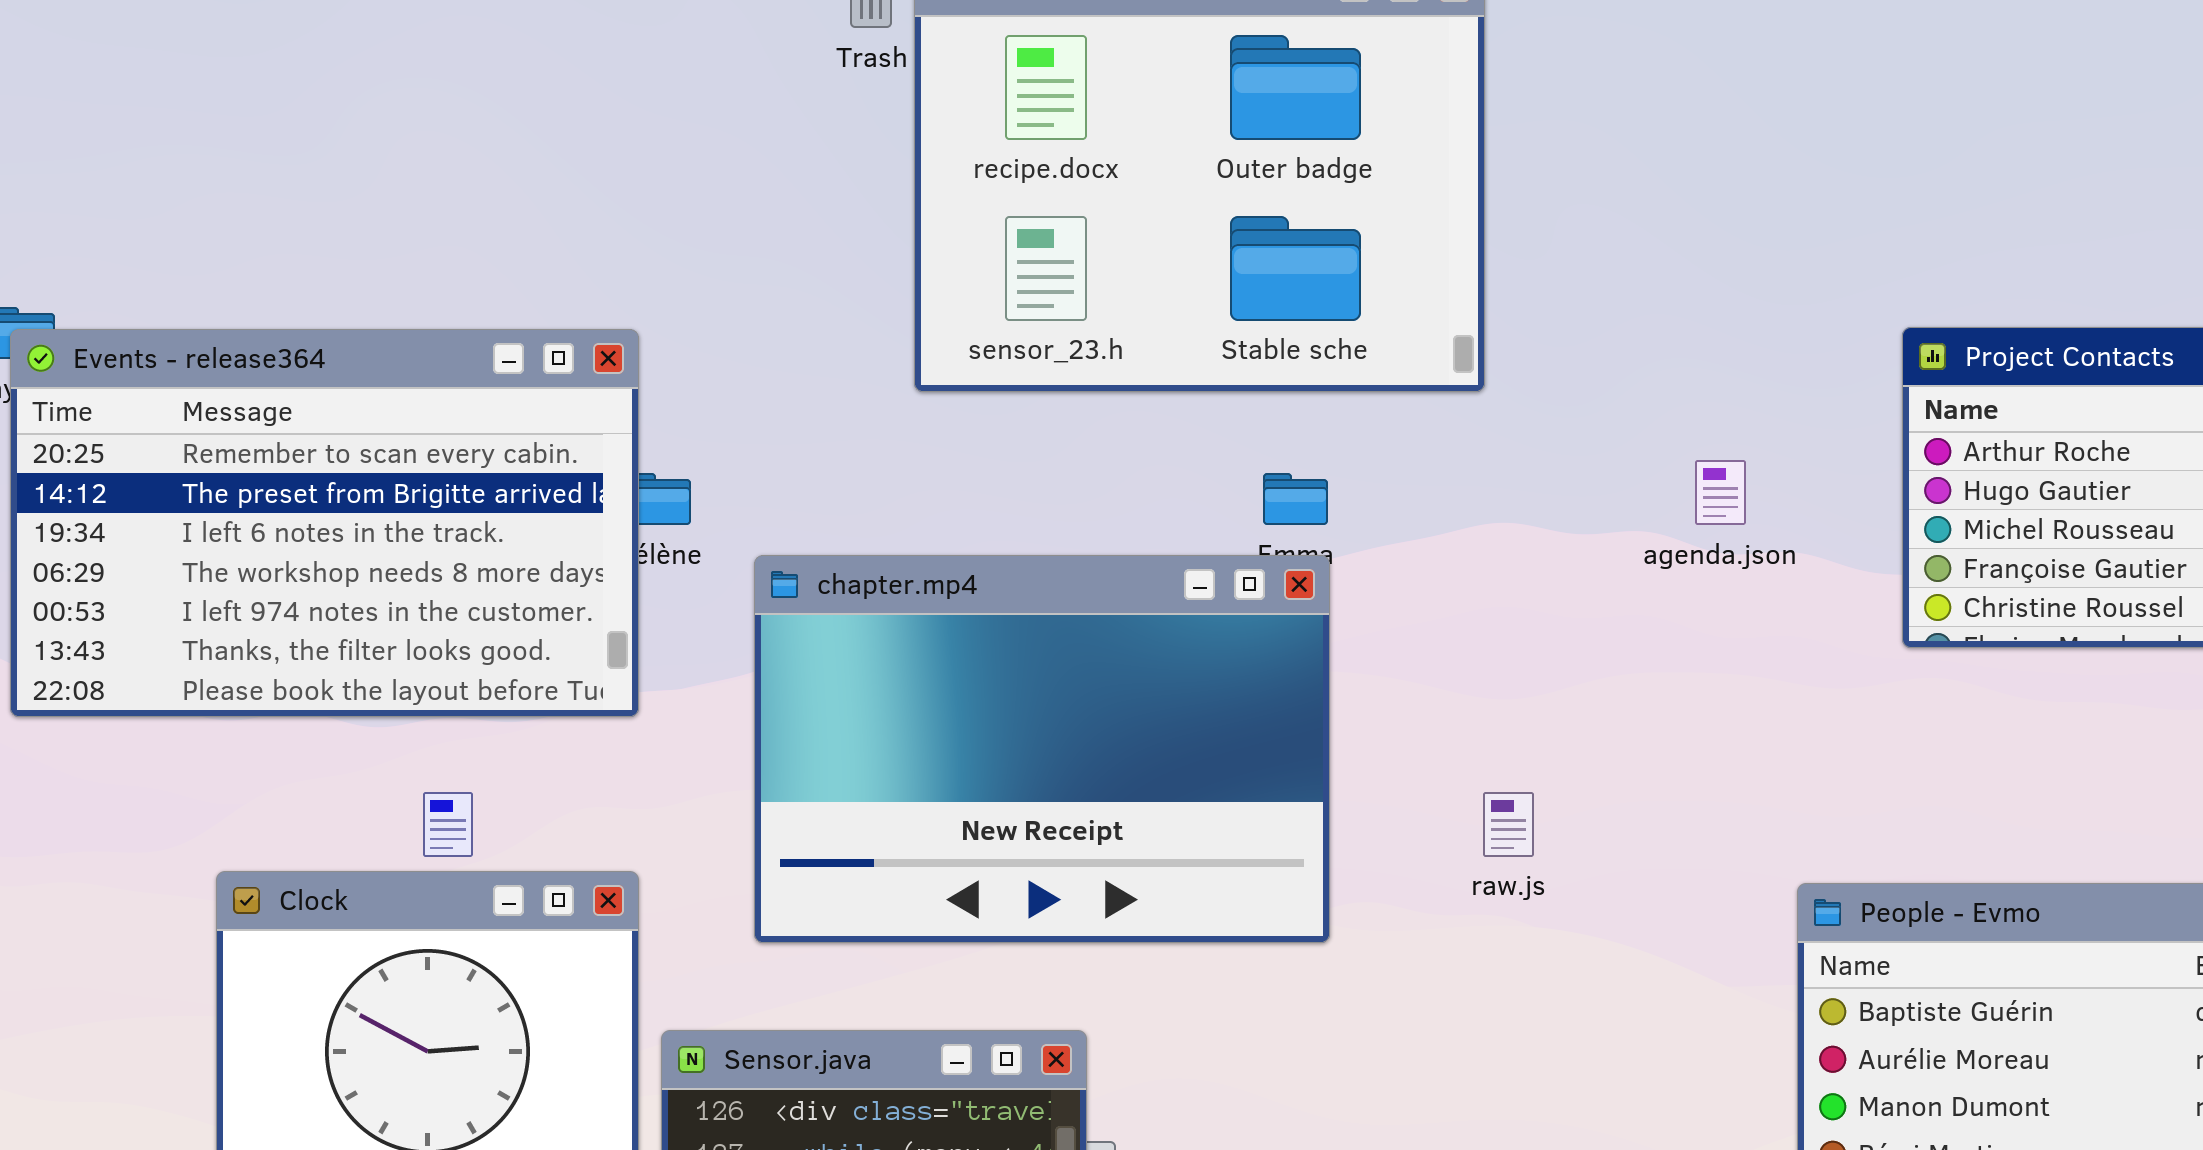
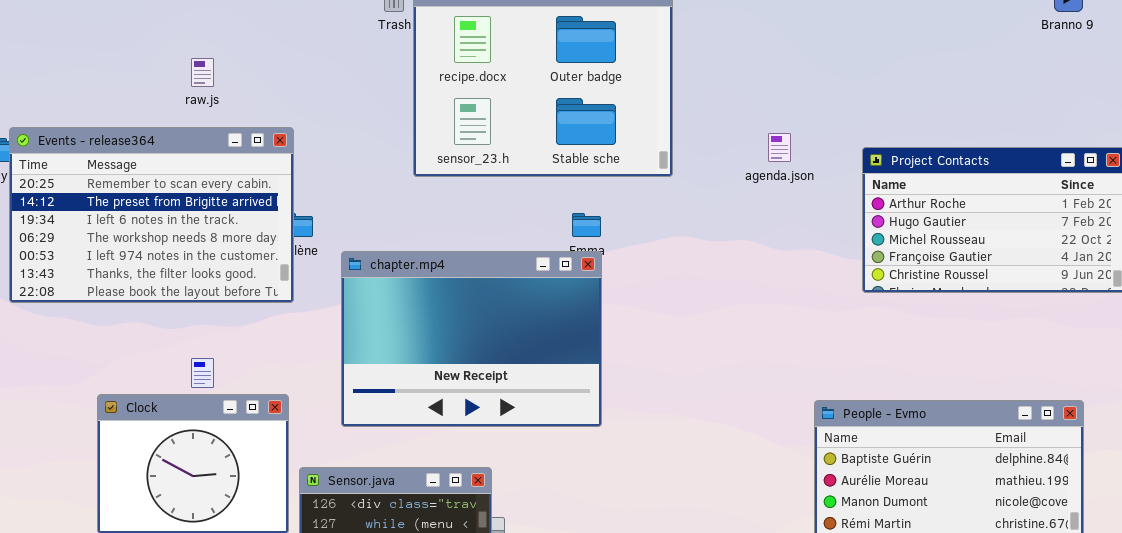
Events - release364: [10,329,639,717] -> [9,127,294,303], moved
agenda.json: [1695,460,1746,525] -> [768,133,791,162], moved
raw.js: [1483,792,1534,857] -> [191,58,214,87], moved

